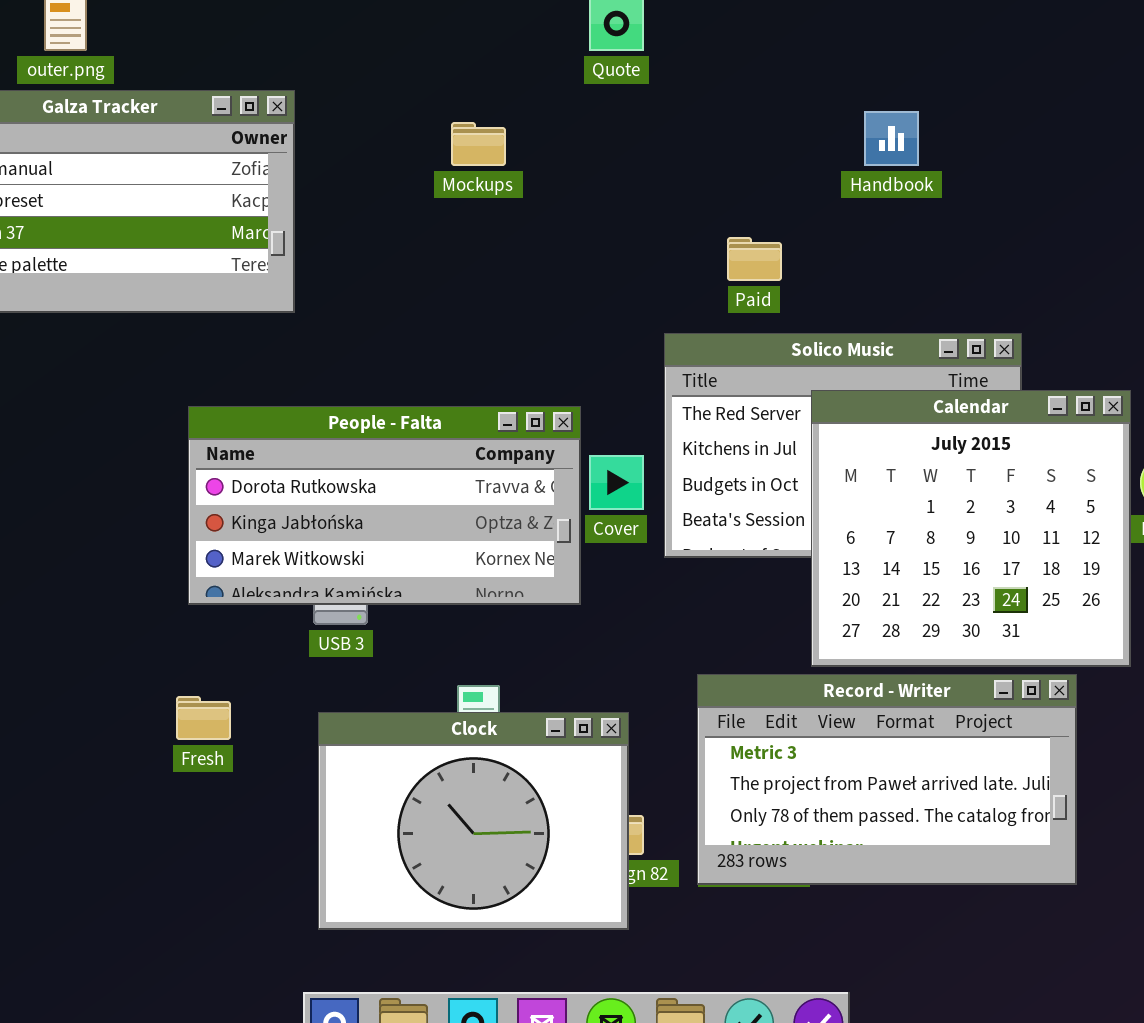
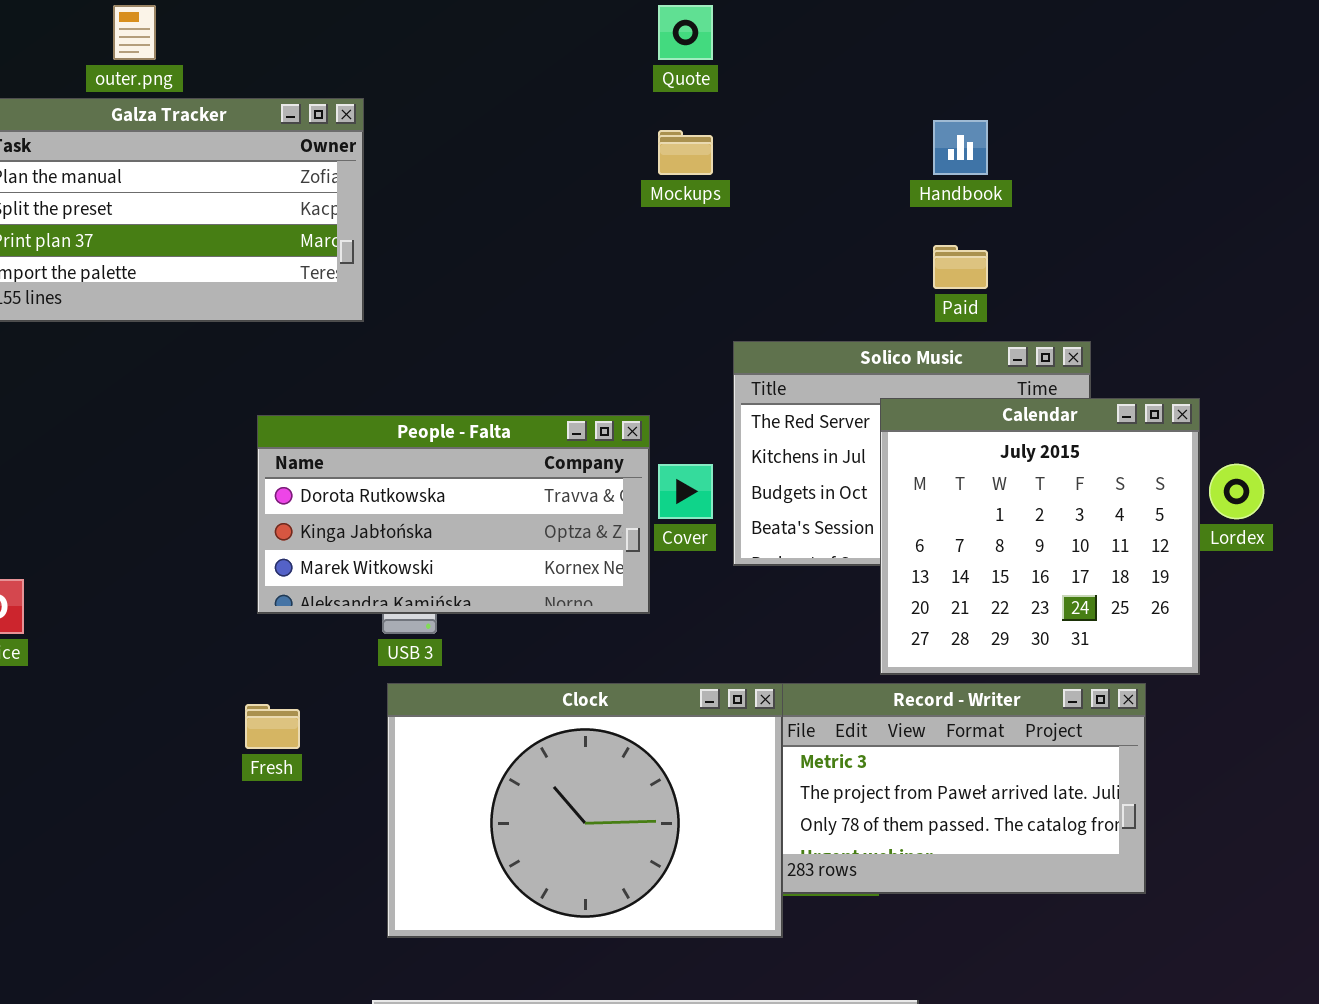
Mockups: [451,122,506,166] -> [658,130,713,175], moved
Paid: [727,237,782,281] -> [933,245,988,289], moved
Clock: [318,712,629,930] -> [387,683,783,938], resized

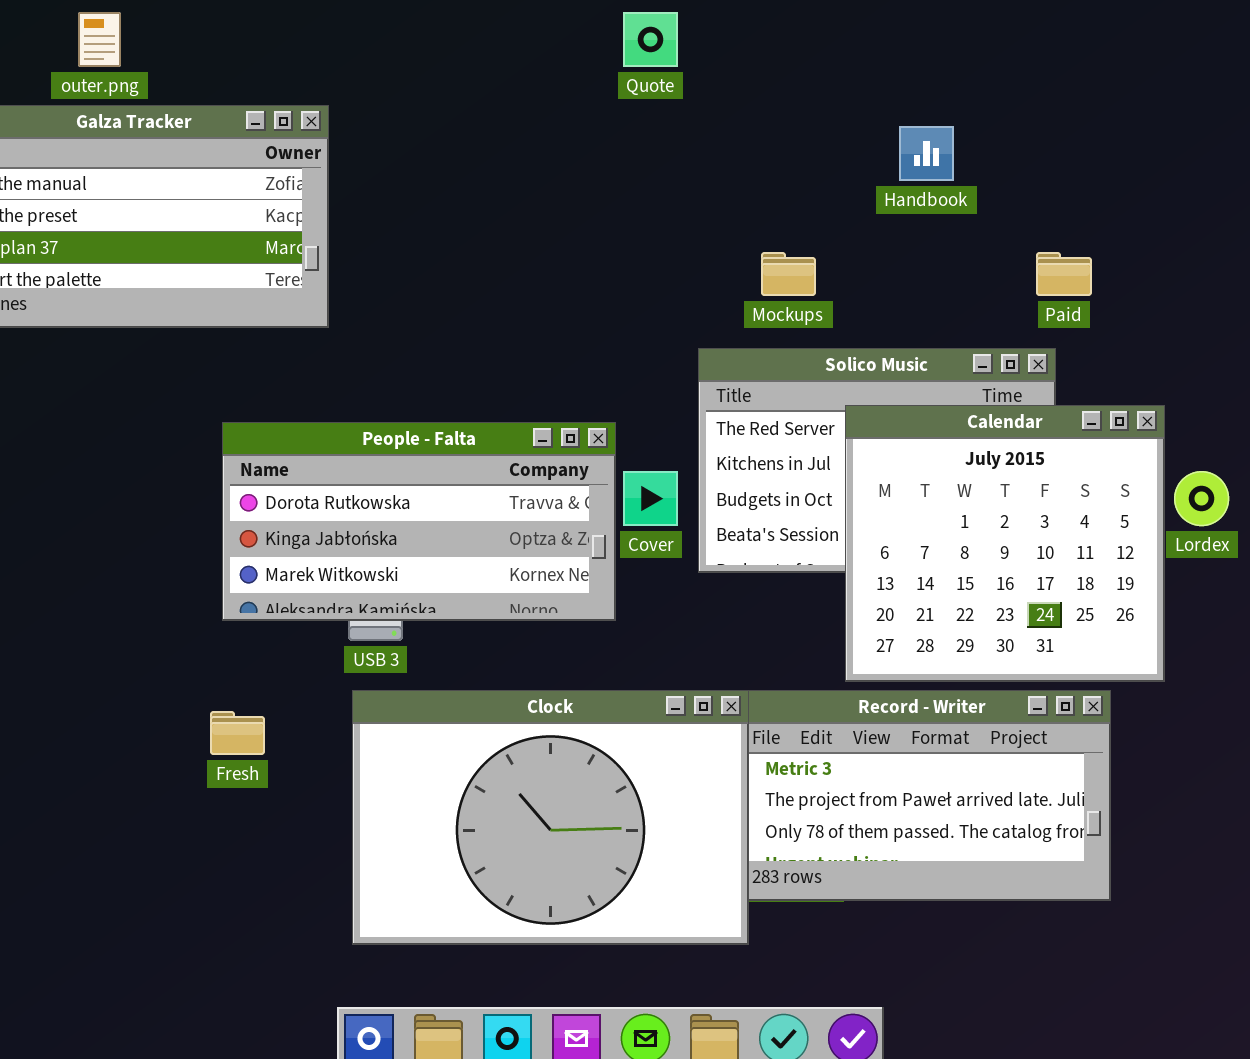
Mockups: [658,130,713,175] -> [761,252,816,296], moved
Paid: [933,245,988,289] -> [1036,252,1092,296], moved

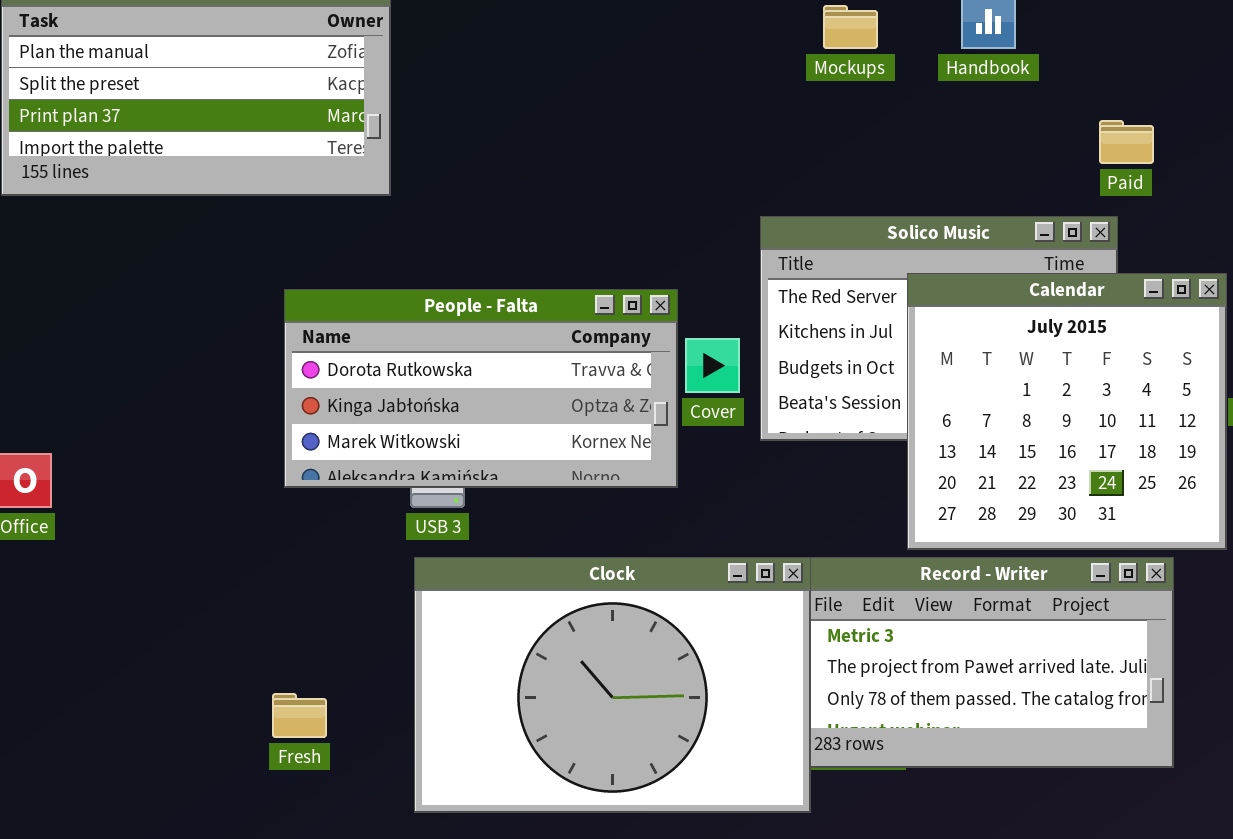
Mockups: [761,252,816,296] -> [823,5,878,49], moved
Fresh: [210,711,265,755] -> [272,693,327,738], moved

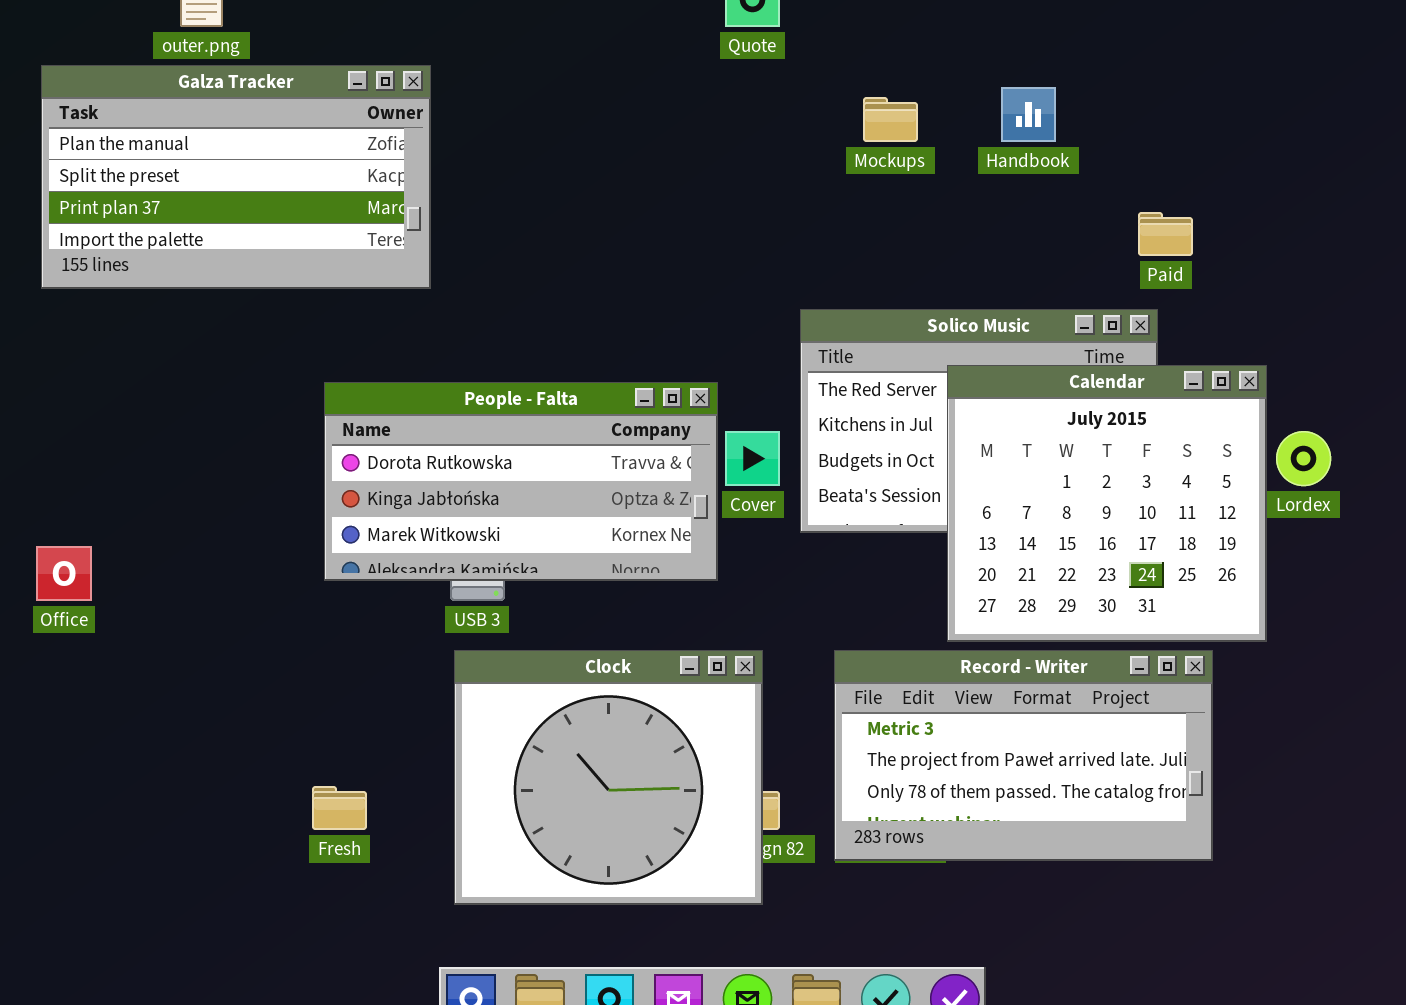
Clock: [414,557,811,813] -> [454,650,763,905], resized

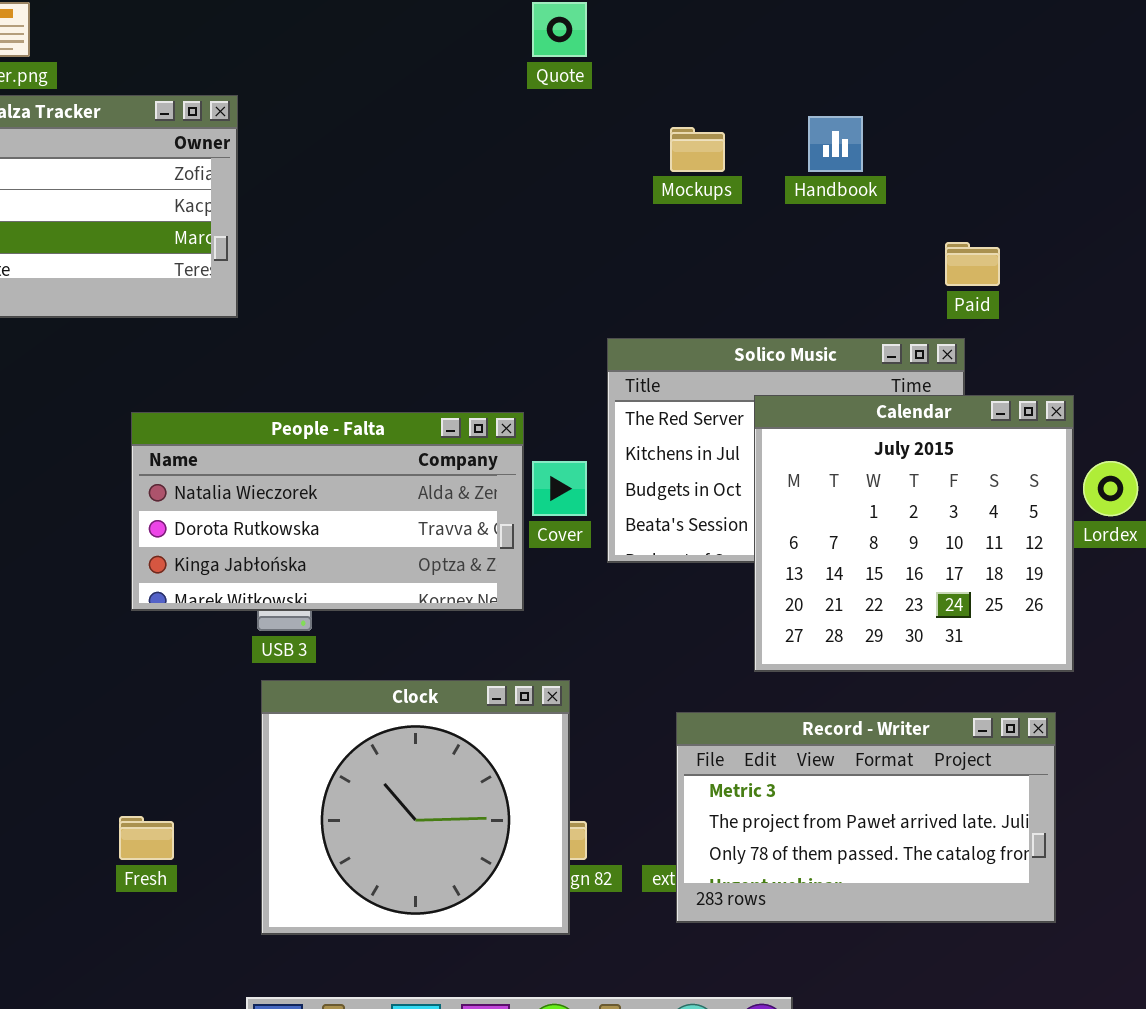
People - Falta: [324,382,718,581] -> [131,412,524,611], scrolled up 1 row
Record - Writer: [834,650,1213,861] -> [676,712,1056,923], moved

